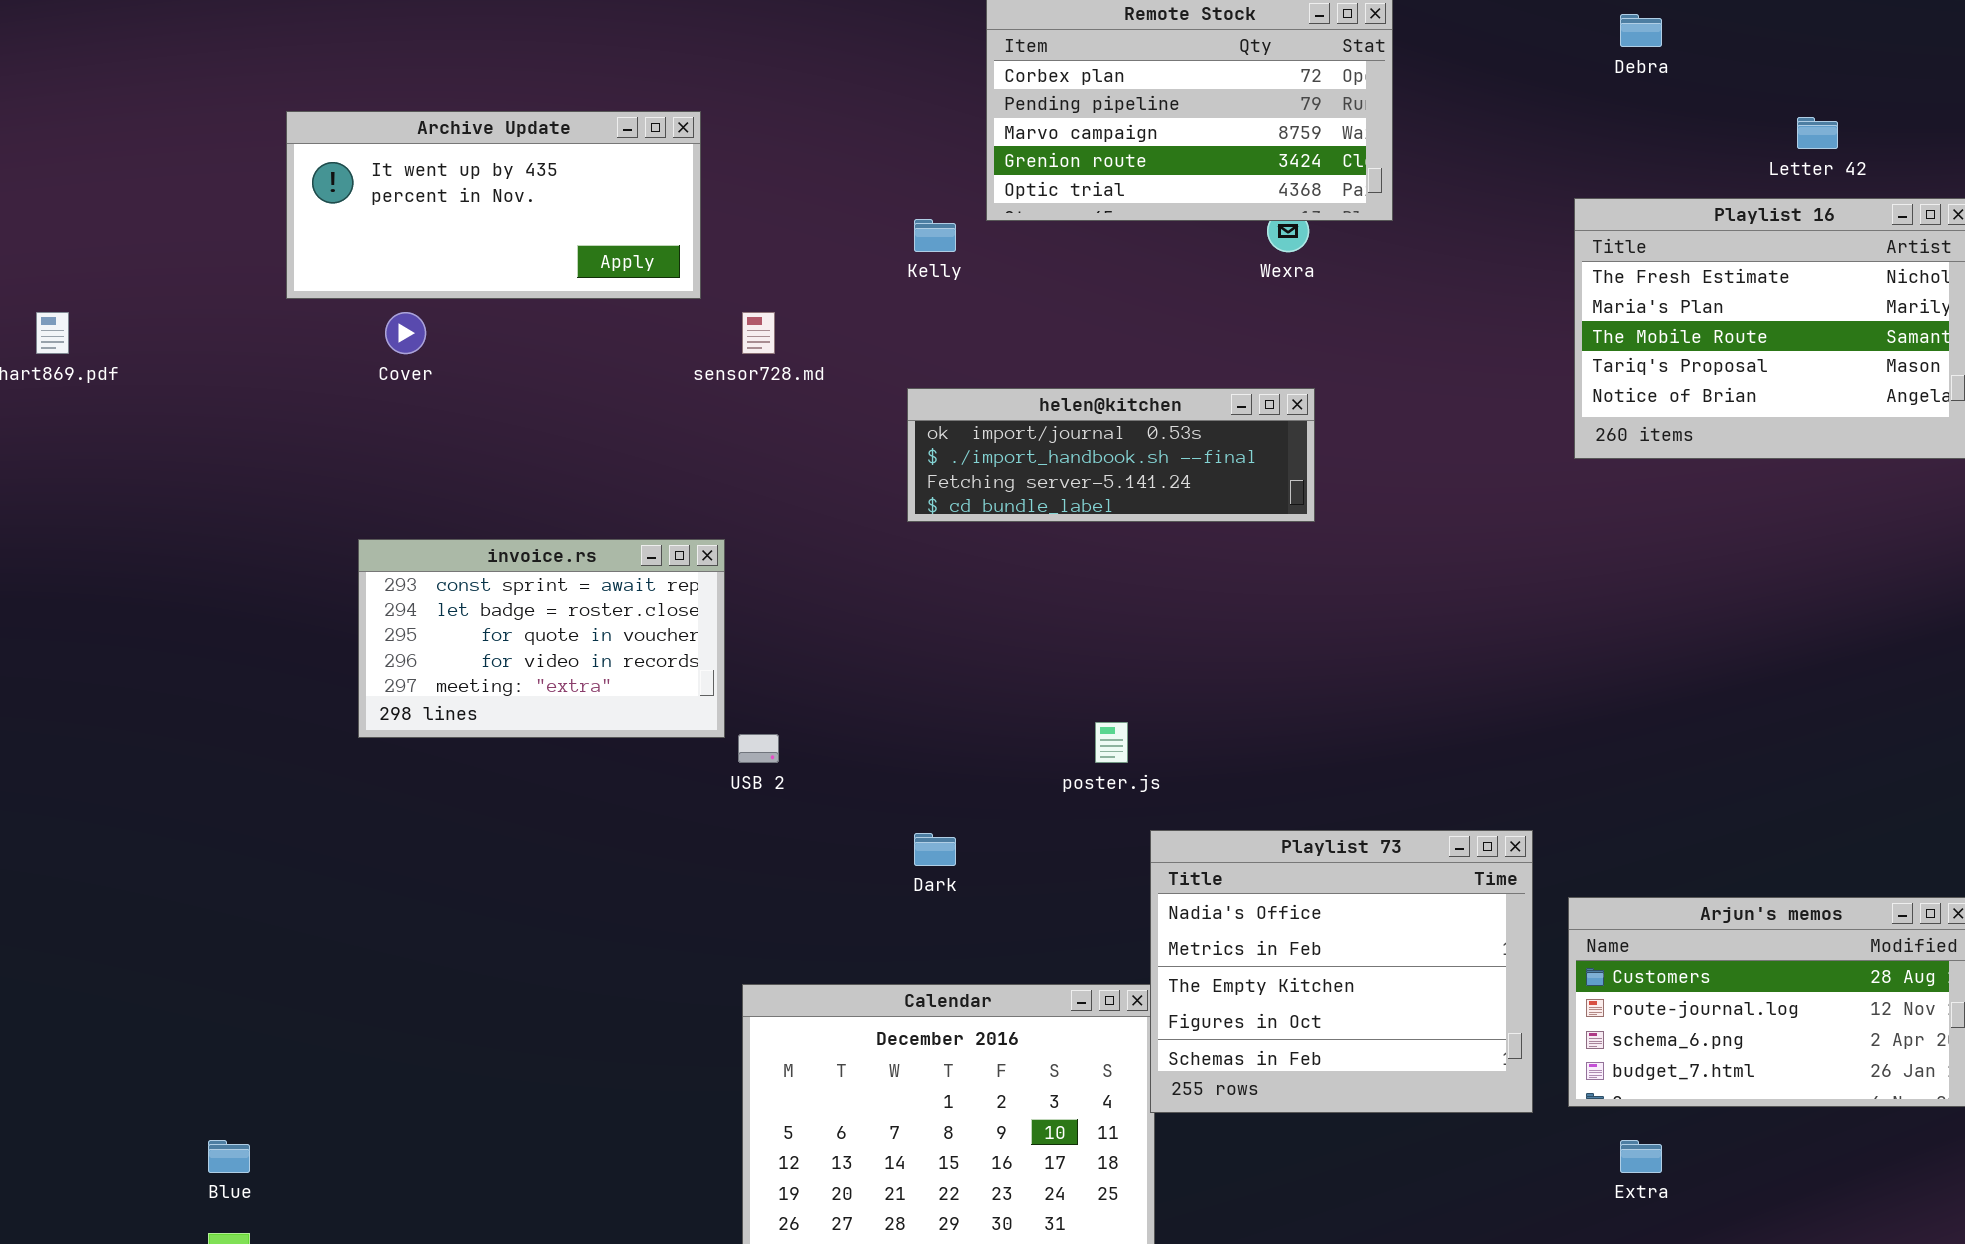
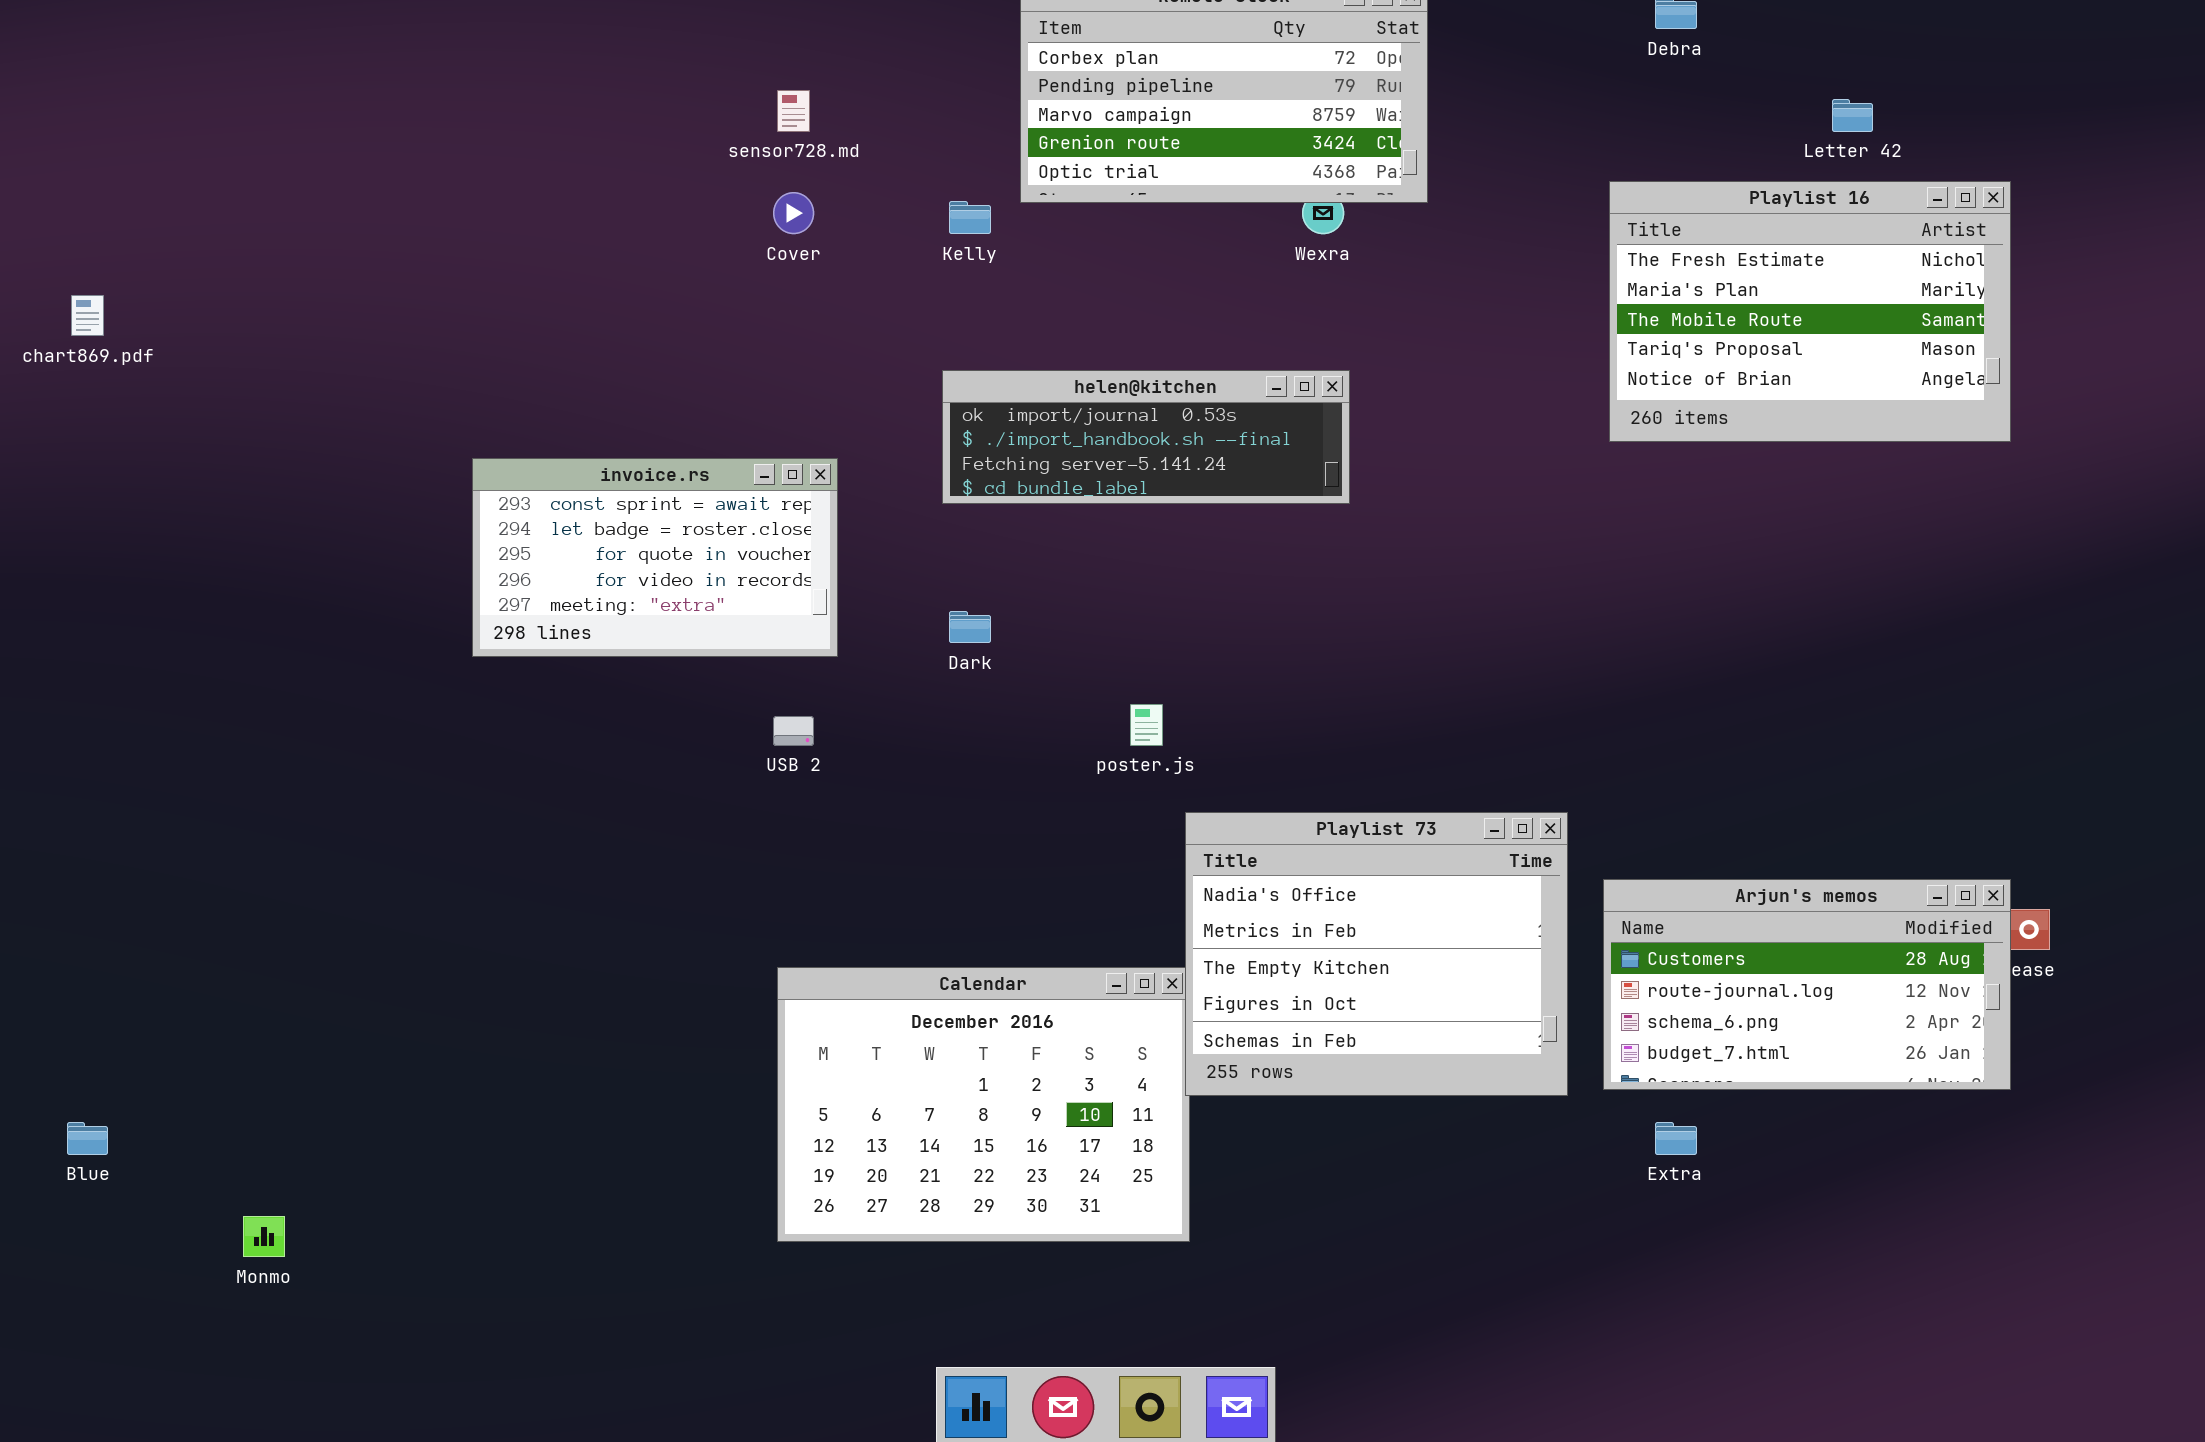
Archive Update: [286,111,701,299] -> none, closed
Cover: [385,312,426,354] -> [773,192,814,234], moved
sensor728.md: [742,312,775,354] -> [777,90,810,132], moved
invoice.rs: [358,539,725,738] -> [472,458,838,657], moved
Dark: [914,833,956,866] -> [949,611,991,643], moved
Blue: [208,1140,250,1173] -> [67,1122,108,1155], moved

